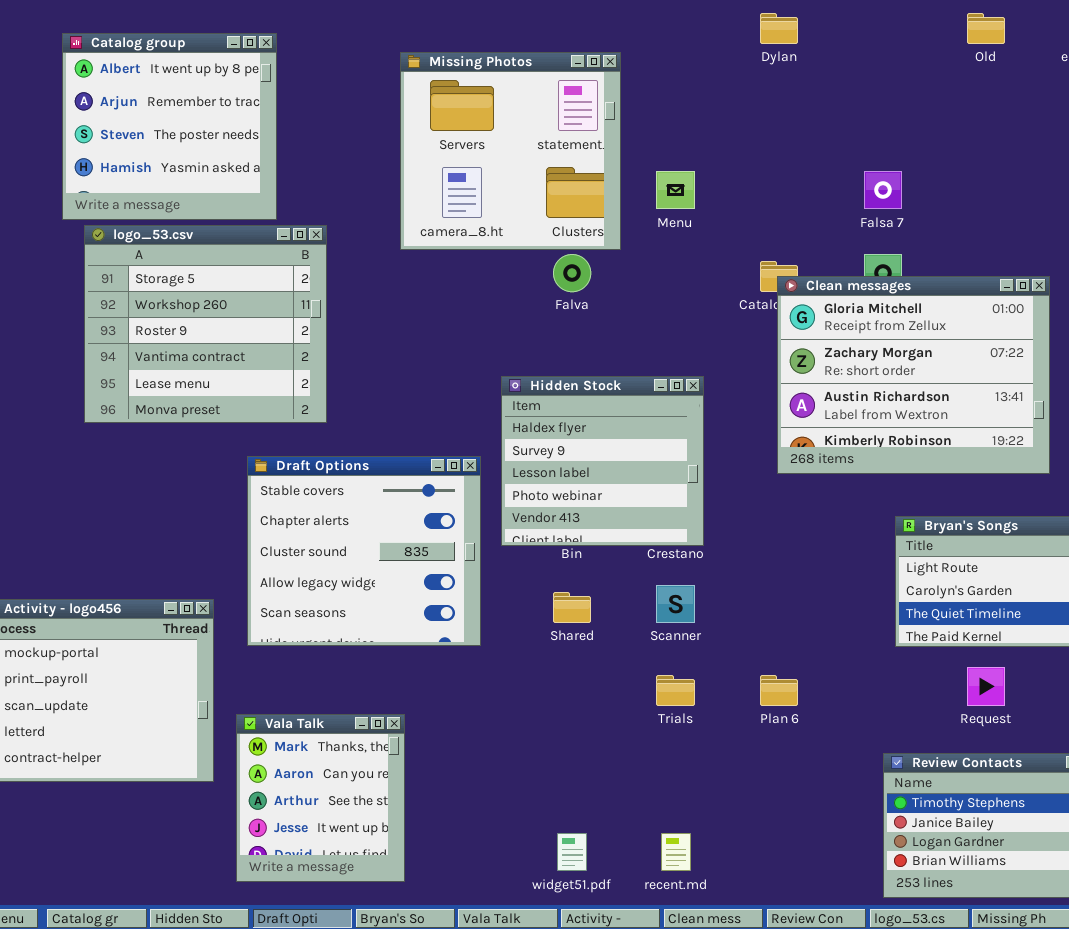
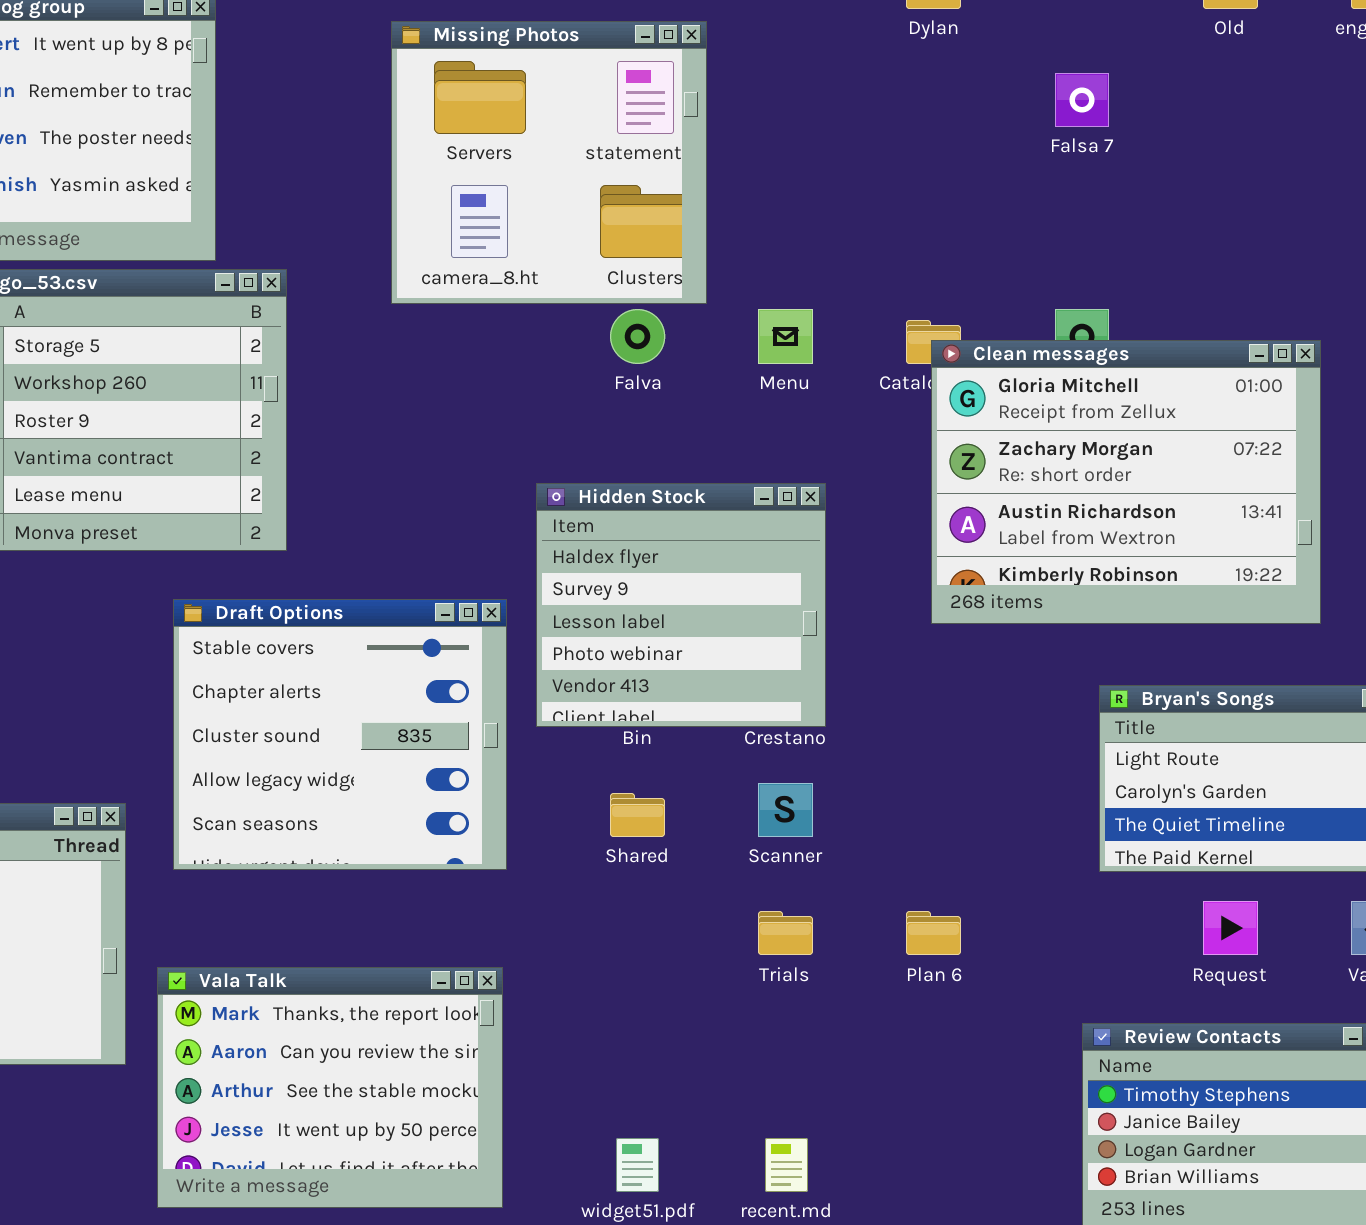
Menu: [656,171,695,209] -> [758,309,813,364], moved
Falsa 7: [864,171,902,209] -> [1055,73,1109,127], moved
Vala Talk: [236,714,405,882] -> [157,967,503,1208], resized

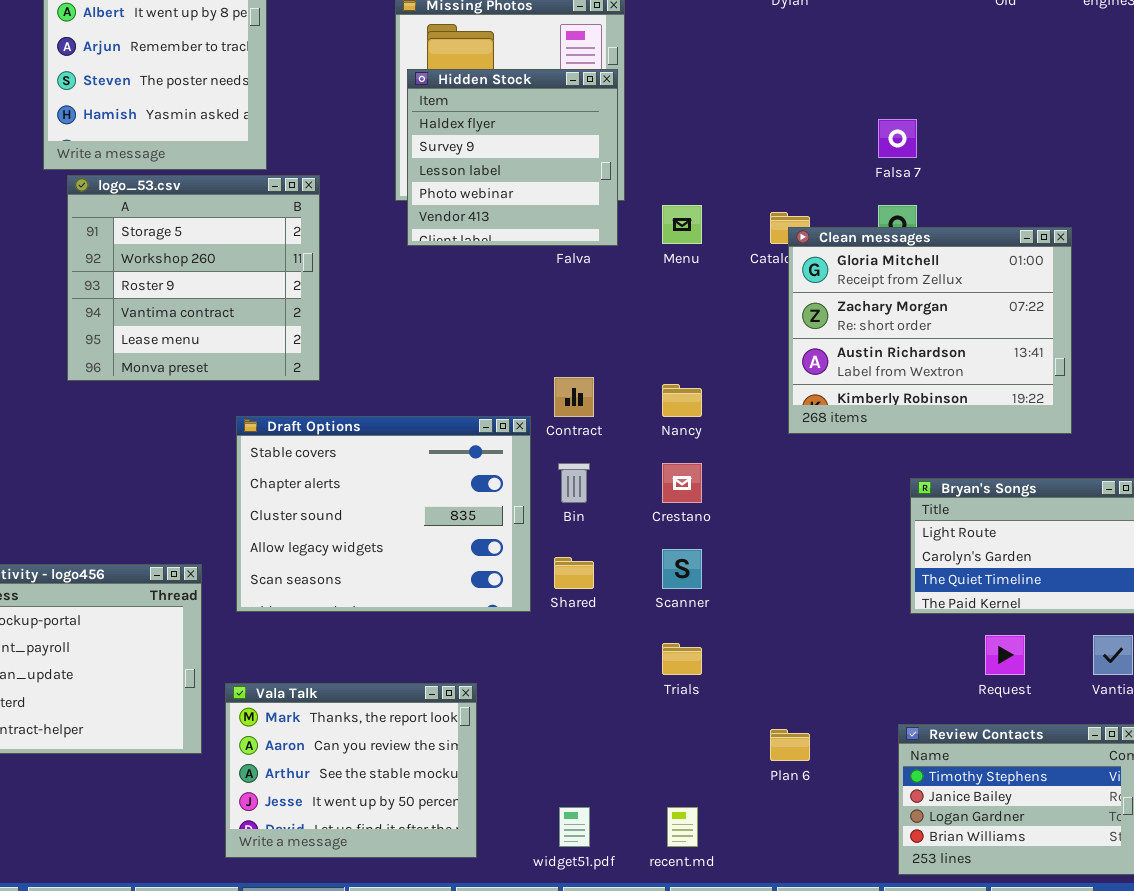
Falsa 7: [1055,73,1109,127] -> [878,119,917,158], moved
Hidden Stock: [536,483,826,727] -> [407,69,618,246], moved
Draft Options: [173,599,507,870] -> [236,416,531,612], resized
Plan 6: [906,911,961,955] -> [770,729,810,761], moved

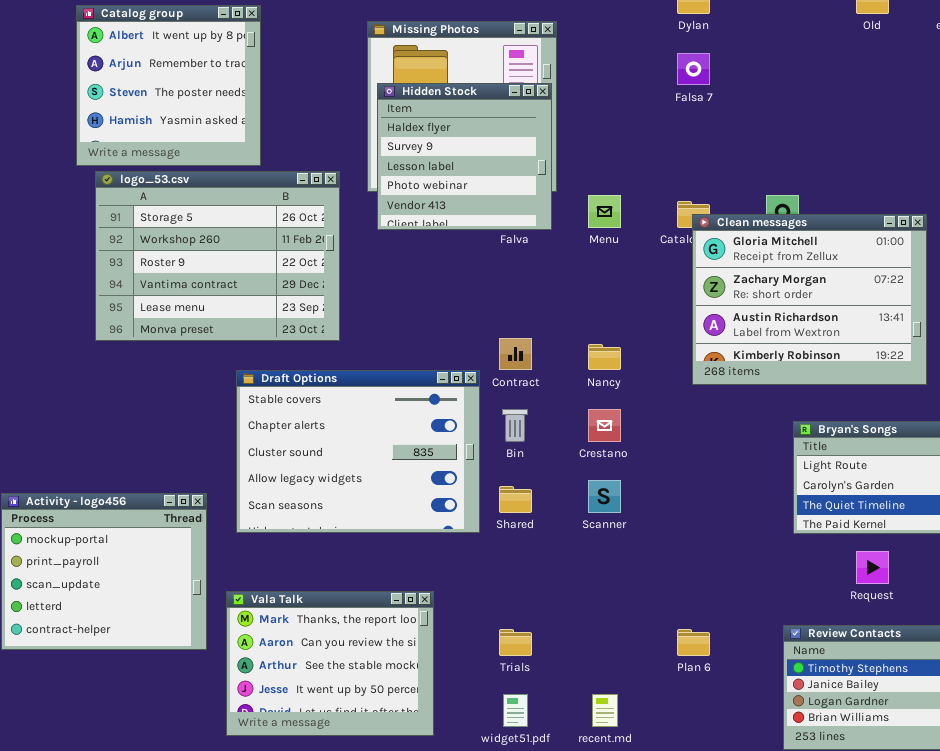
Falsa 7: [878,119,917,158] -> [677,53,710,85], moved
logo_53.csv: [67,175,320,381] -> [95,171,340,341], resized
Trials: [662,643,702,675] -> [499,629,532,656], moved

